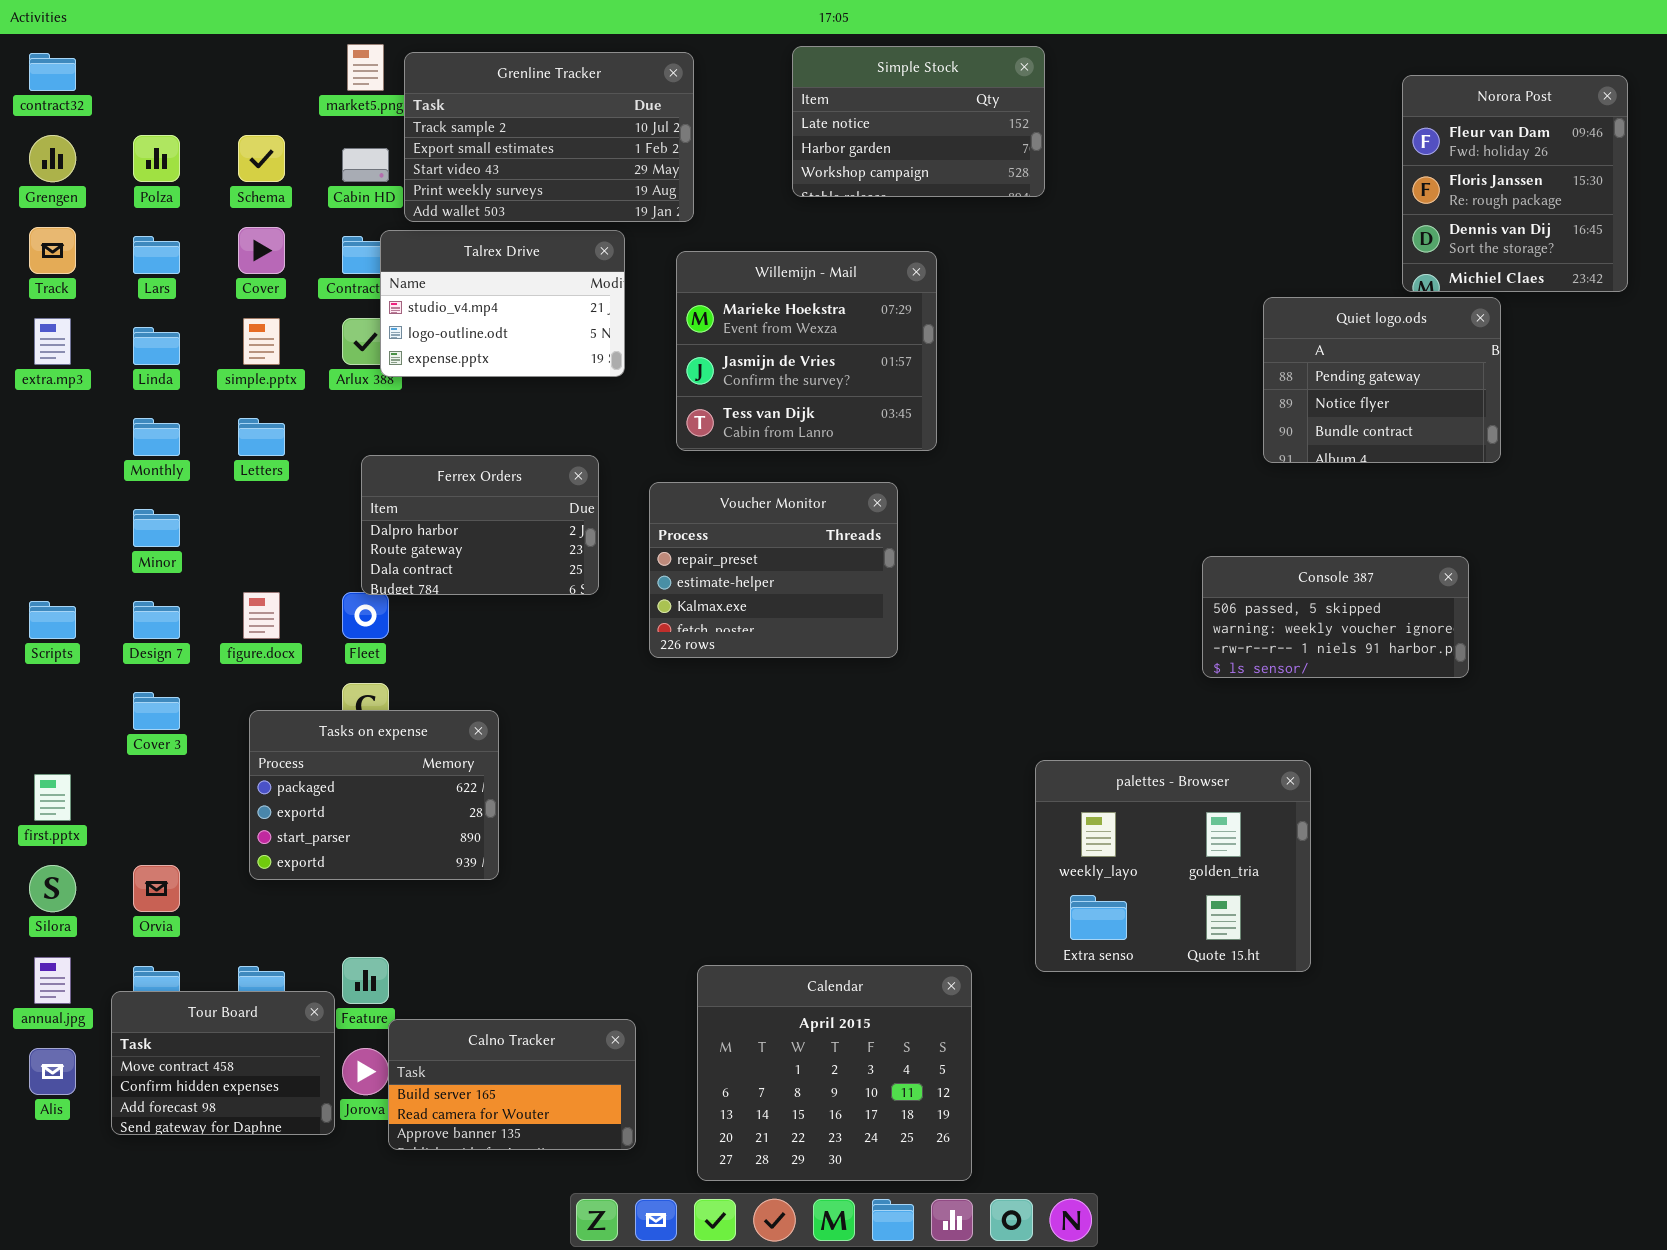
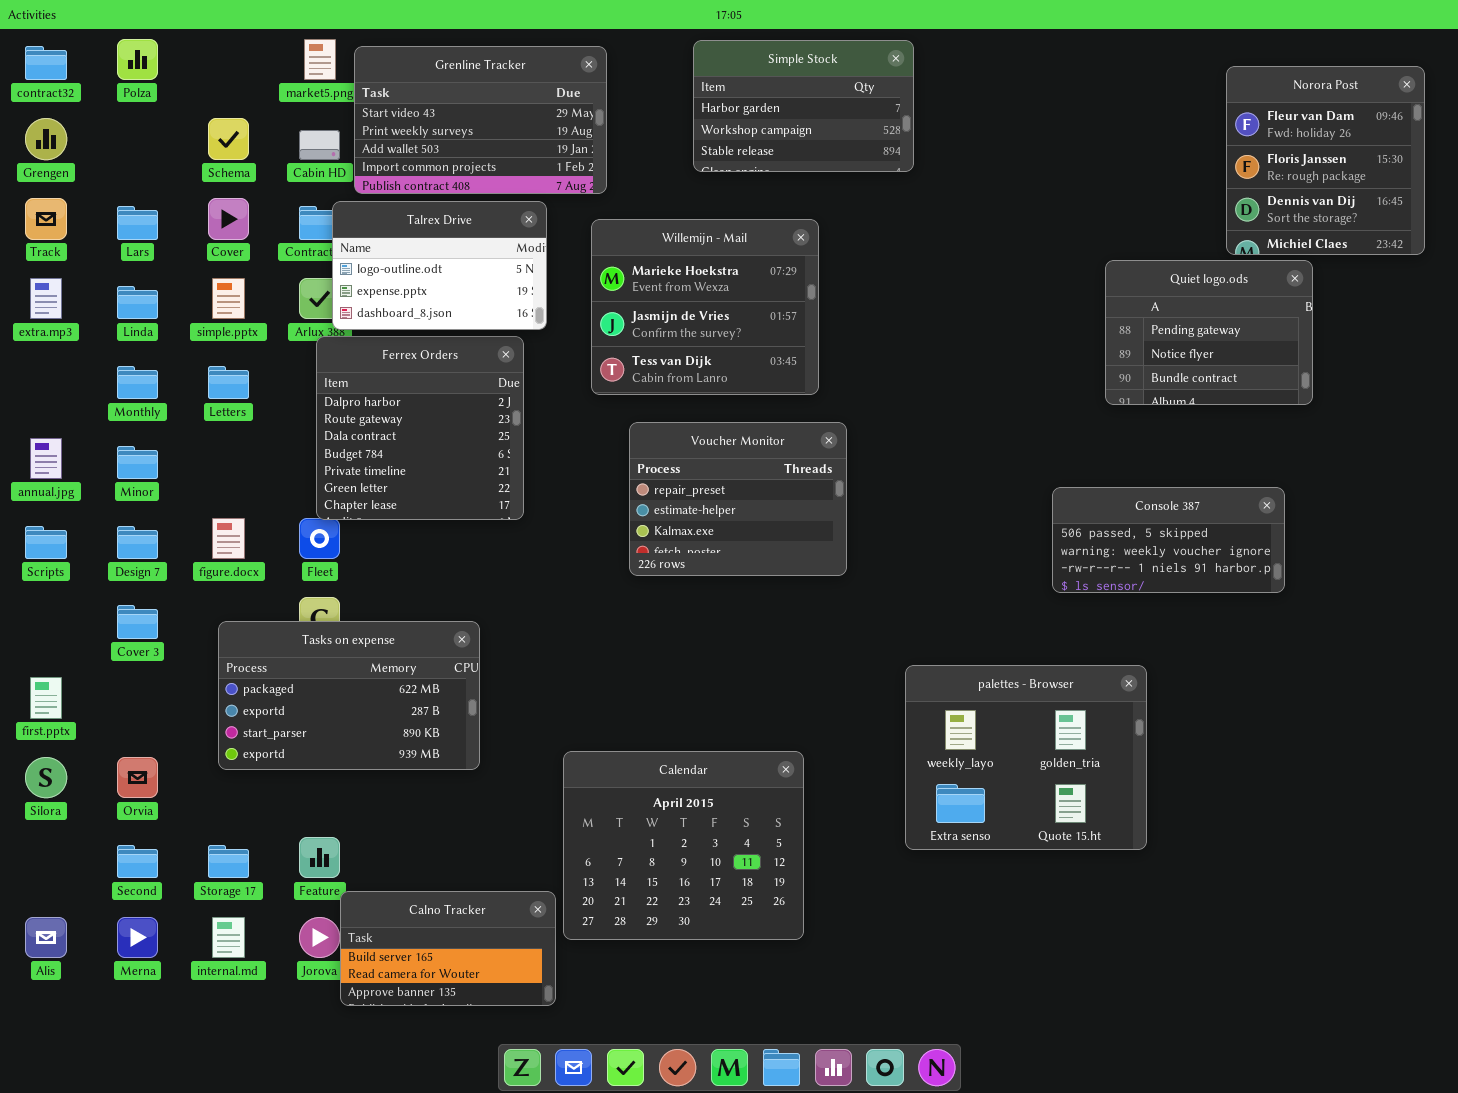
Simple Stock: [792,46,1045,197] -> [693,40,914,172], scrolled down 1 row
Grenline Tracker: [404,52,694,222] -> [354,46,607,194], scrolled down 2 rows
Polza: [133,135,180,182] -> [117,39,158,80], moved
Talrex Drive: [380,230,625,377] -> [332,201,547,330], scrolled down 1 row
Ferrex Orders: [361,455,599,595] -> [316,336,524,520], resized
Voucher Monitor: [649,482,898,658] -> [629,422,847,576], moved
Tasks on expense: [249,710,499,880] -> [218,621,480,770], resized
annual.jpg: [34,957,71,1004] -> [30,438,62,479], moved
Calendar: [697,965,972,1181] -> [563,751,804,940], moved
Tour Board: [111,991,335,1135] -> none, closed

